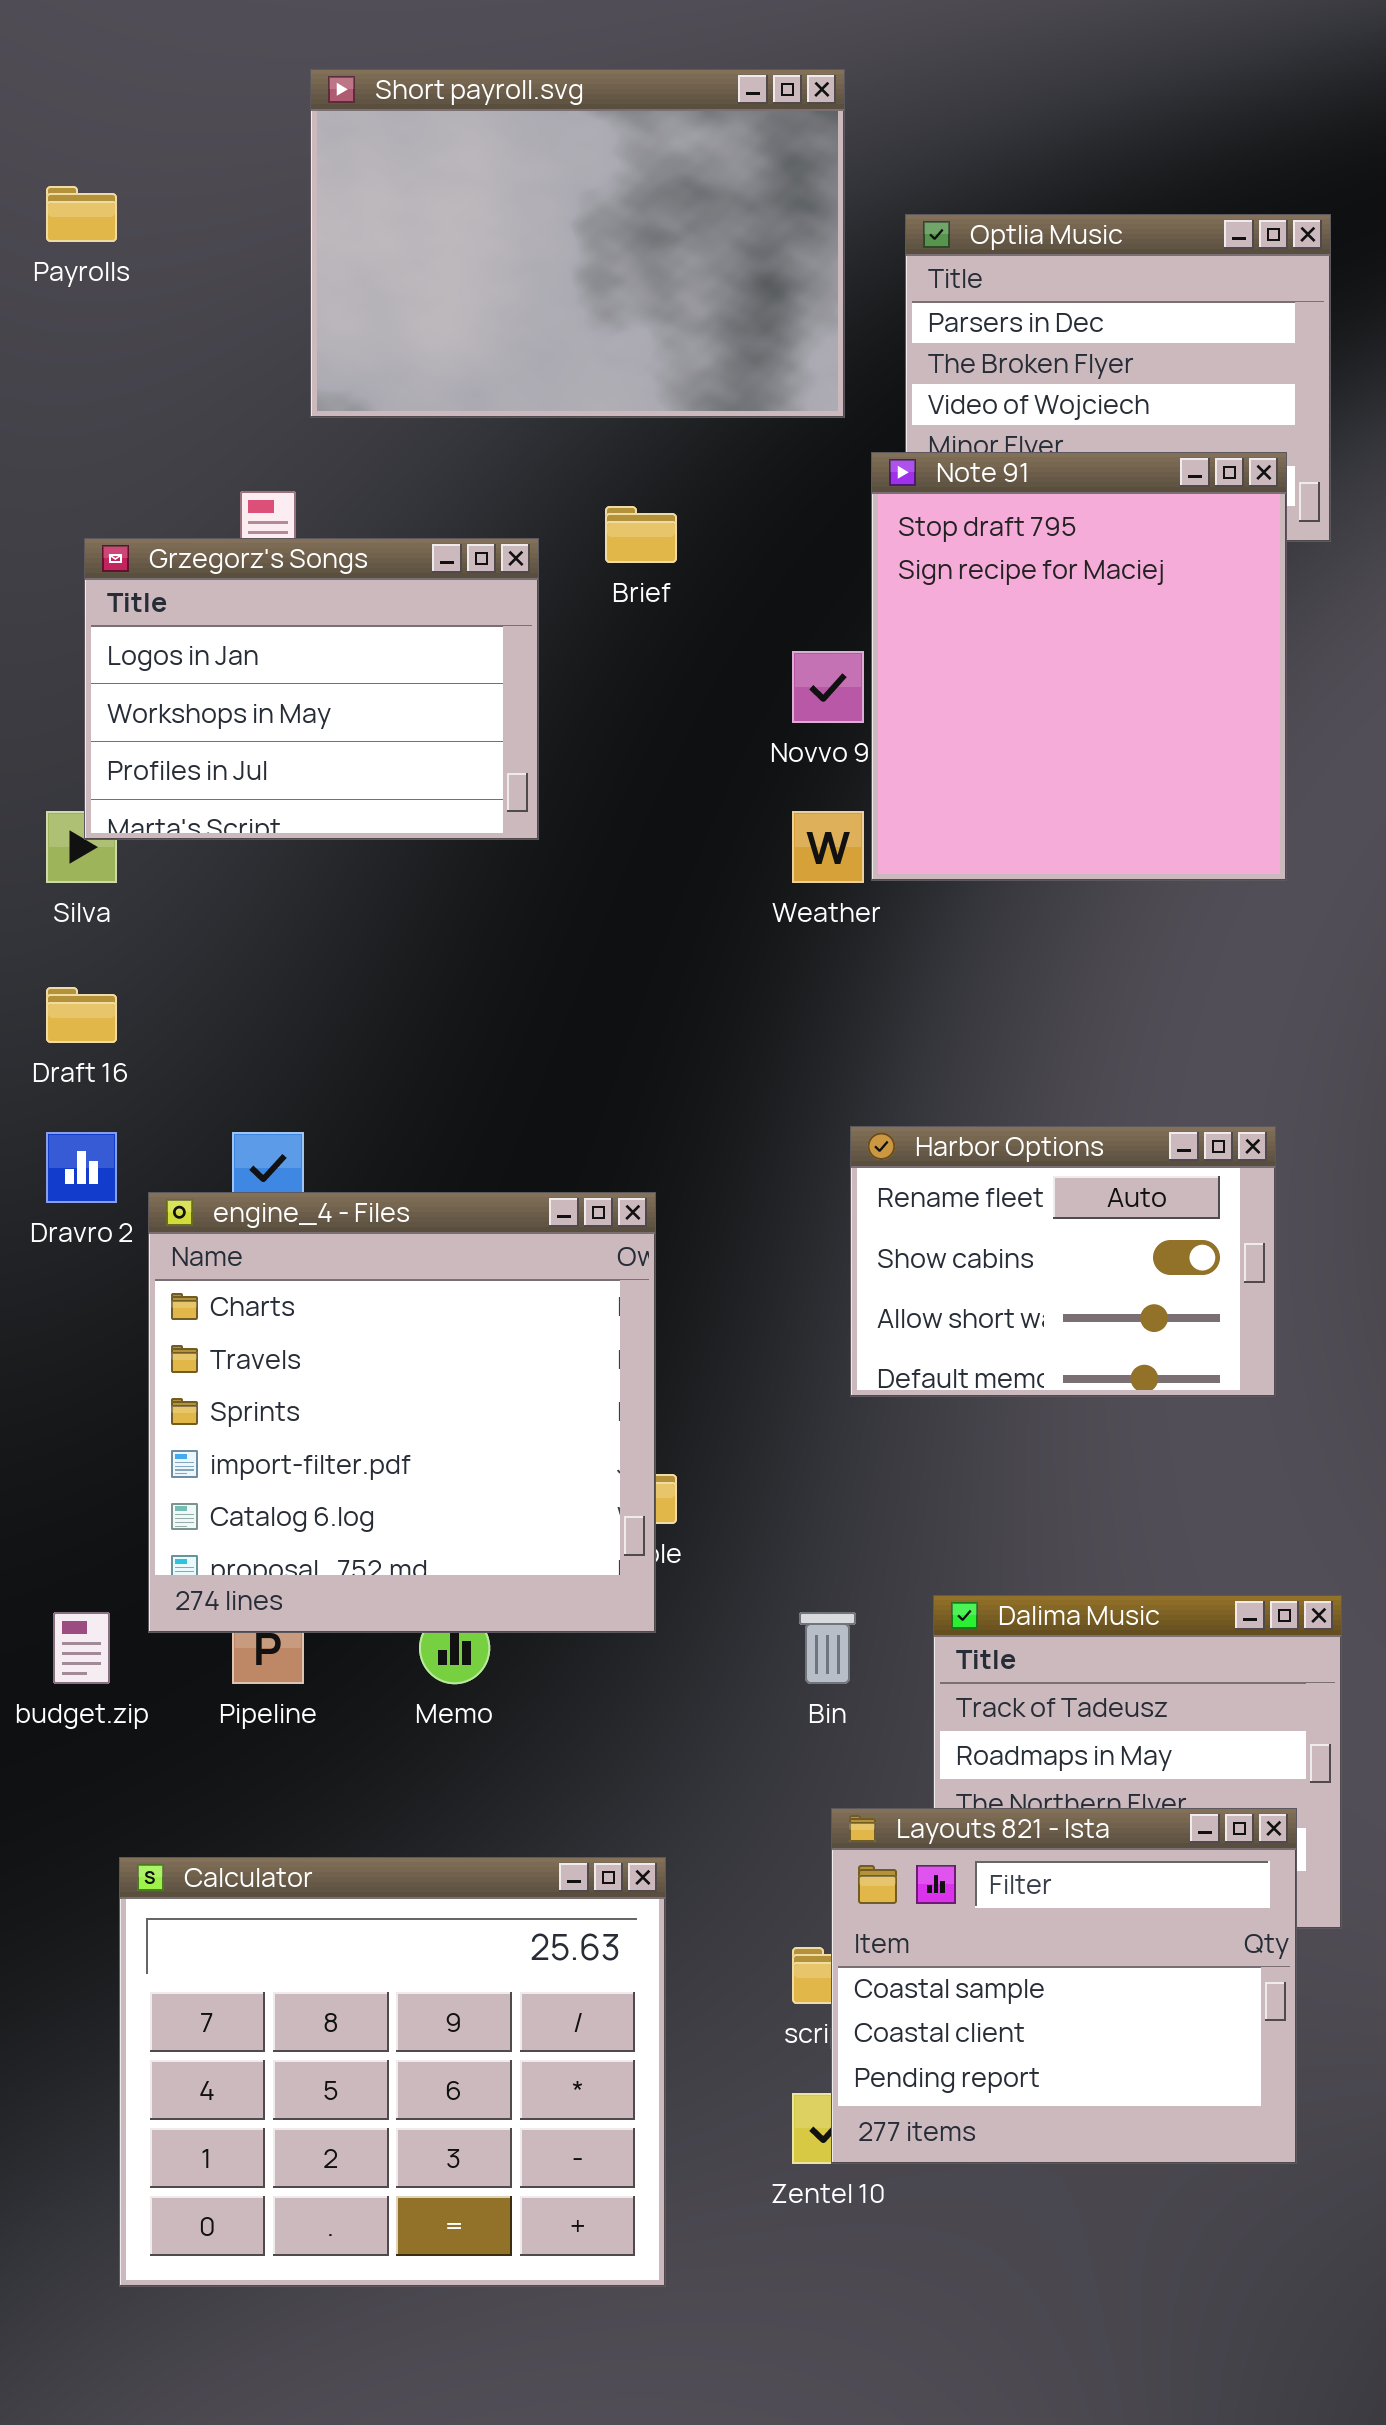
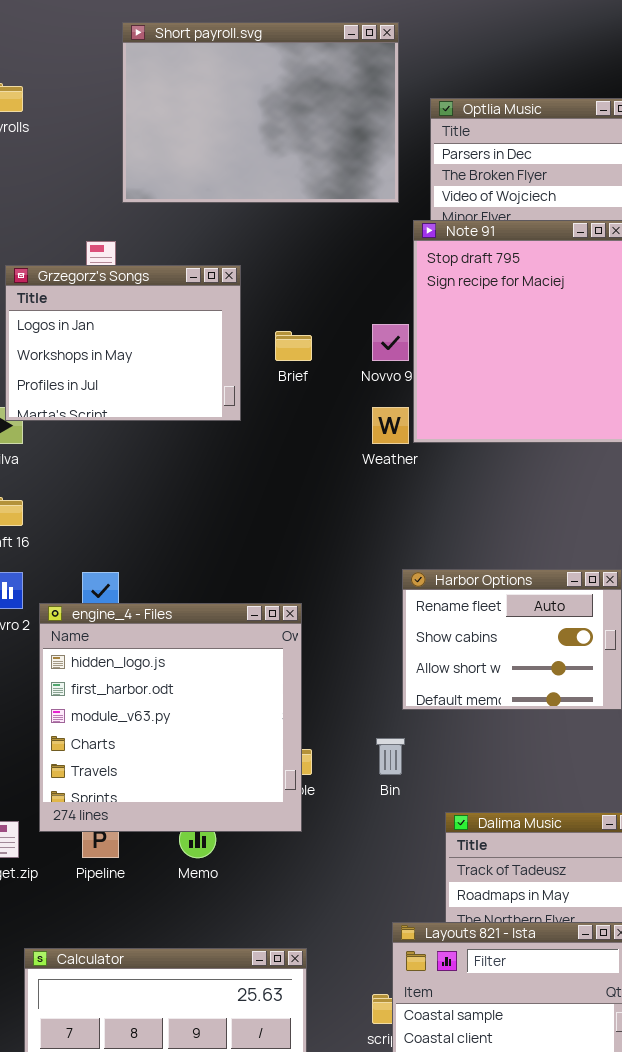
Brief: [605,506,677,563] -> [275,331,312,361], moved
engine_4 - Files: [148,1192,656,1633] -> [39,603,302,832], scrolled up 3 rows
Bin: [799,1612,856,1684] -> [376,738,405,775], moved

